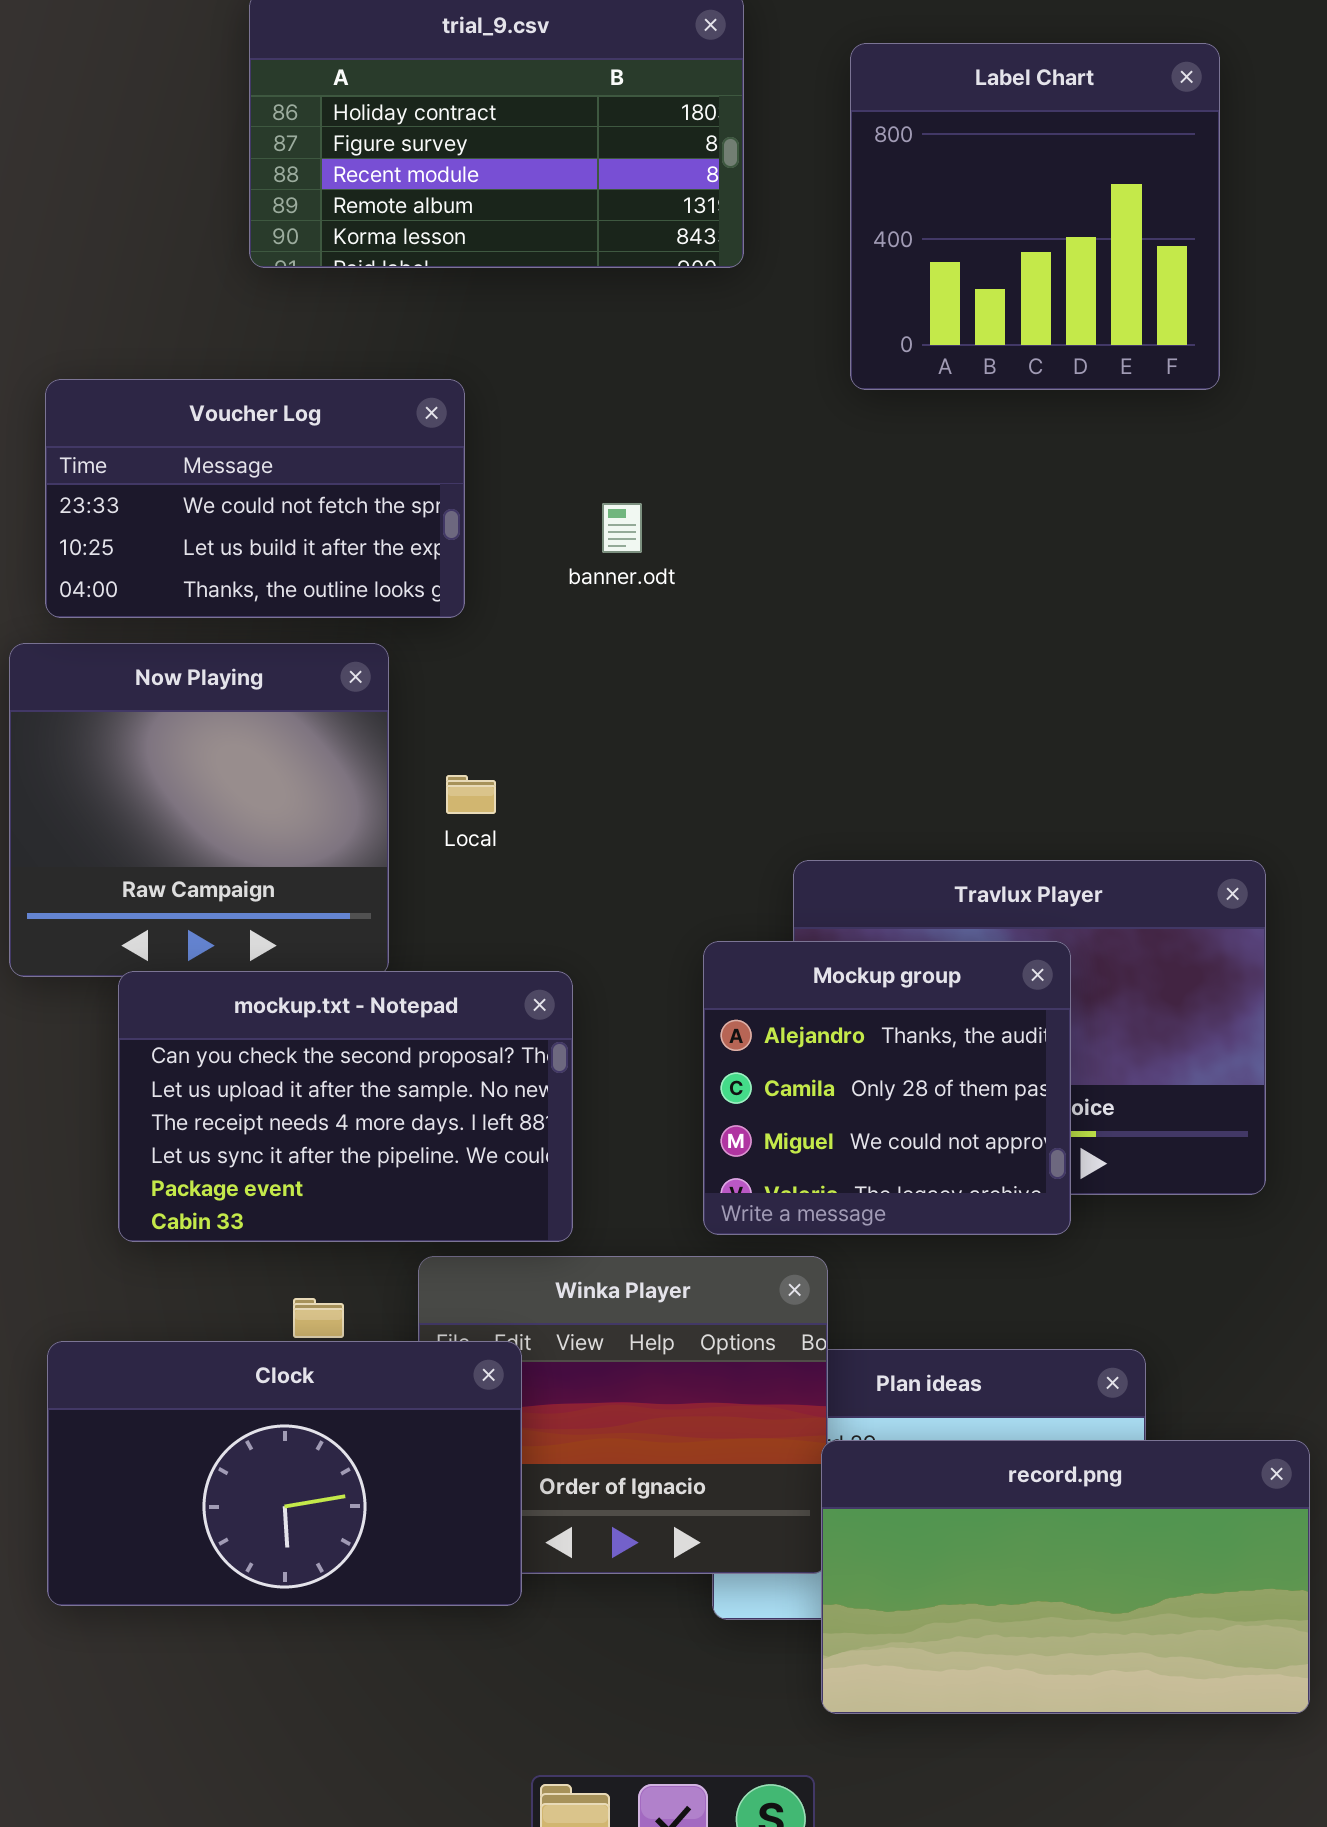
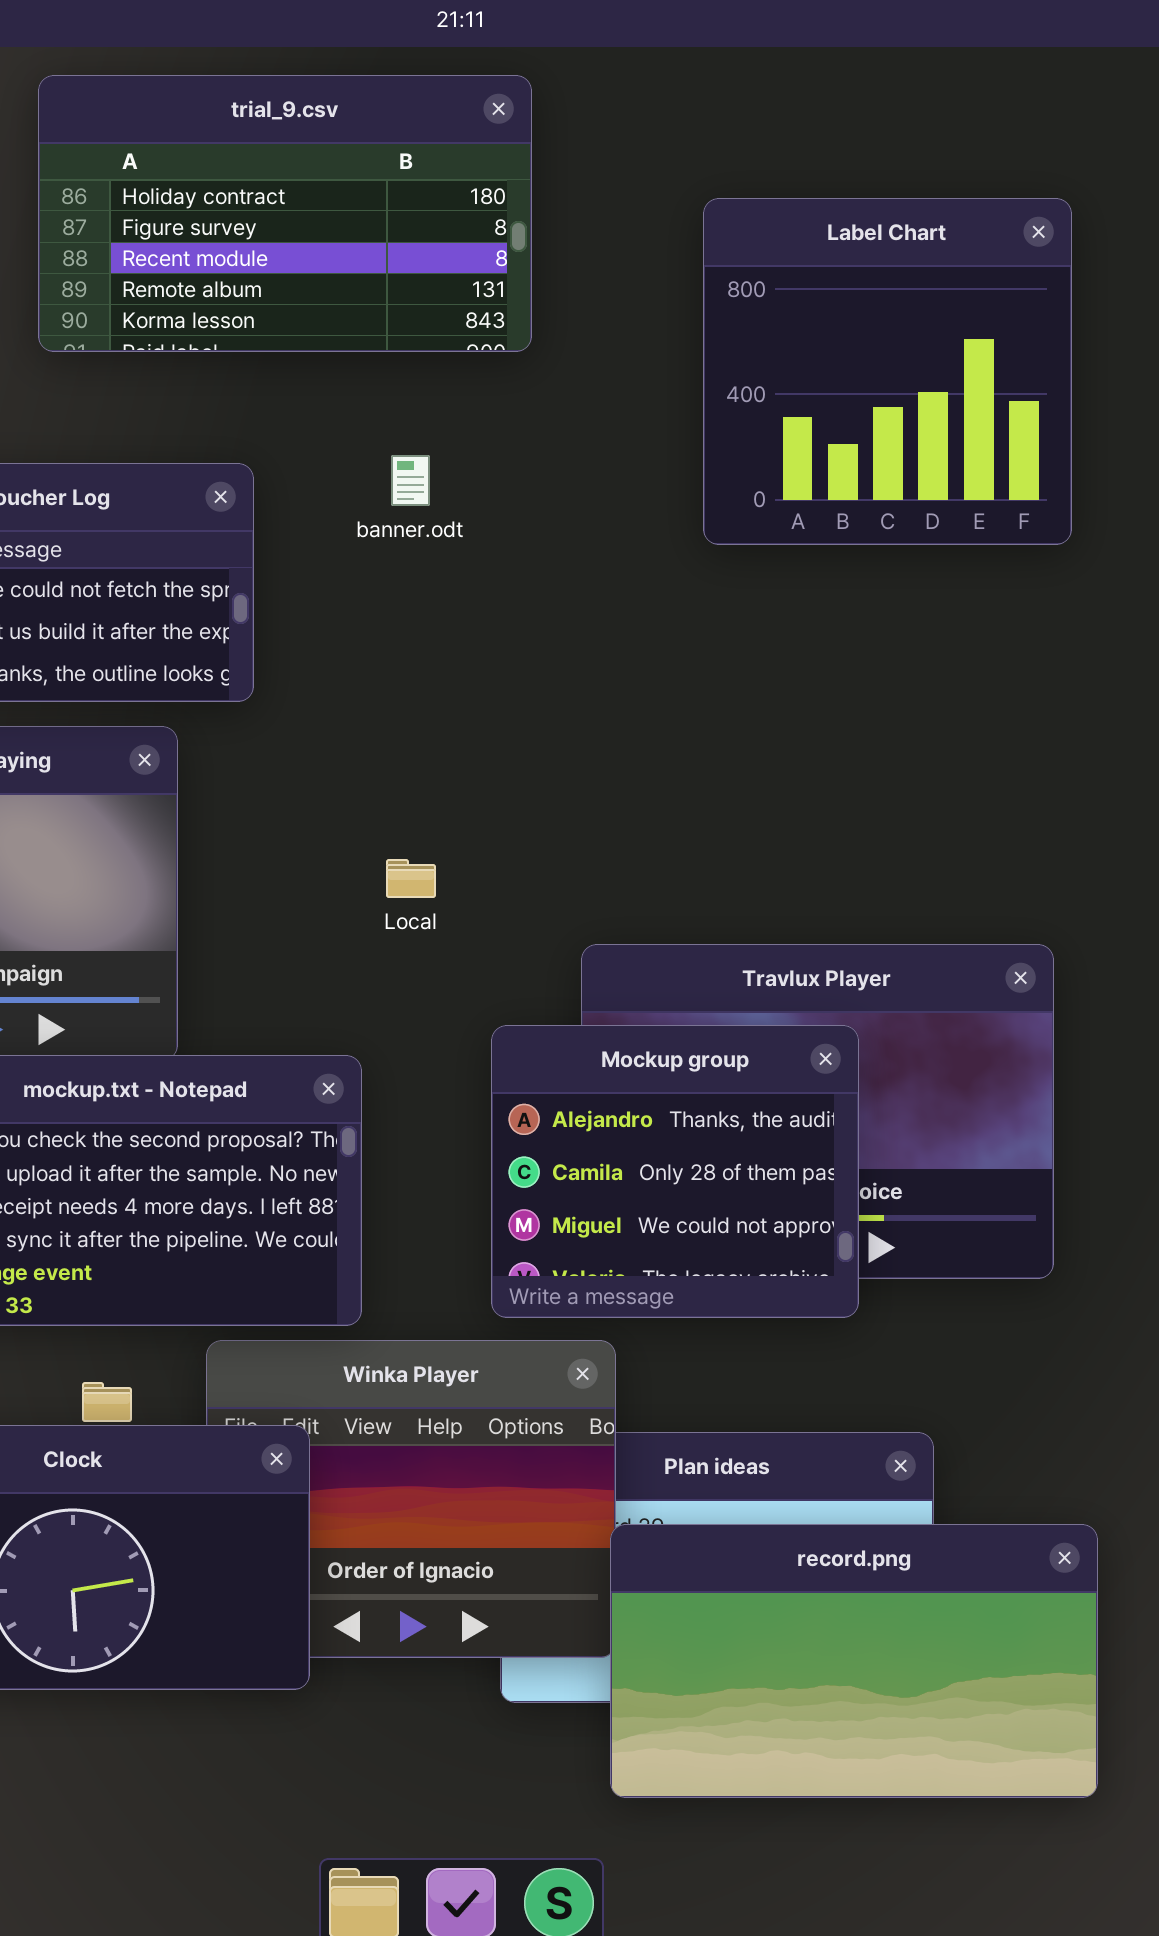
Label Chart: [850,43,1220,390] -> [703,198,1072,545], moved
banner.odt: [602,503,642,553] -> [391,455,430,506], moved
Local: [446,775,496,814] -> [386,859,436,898], moved

